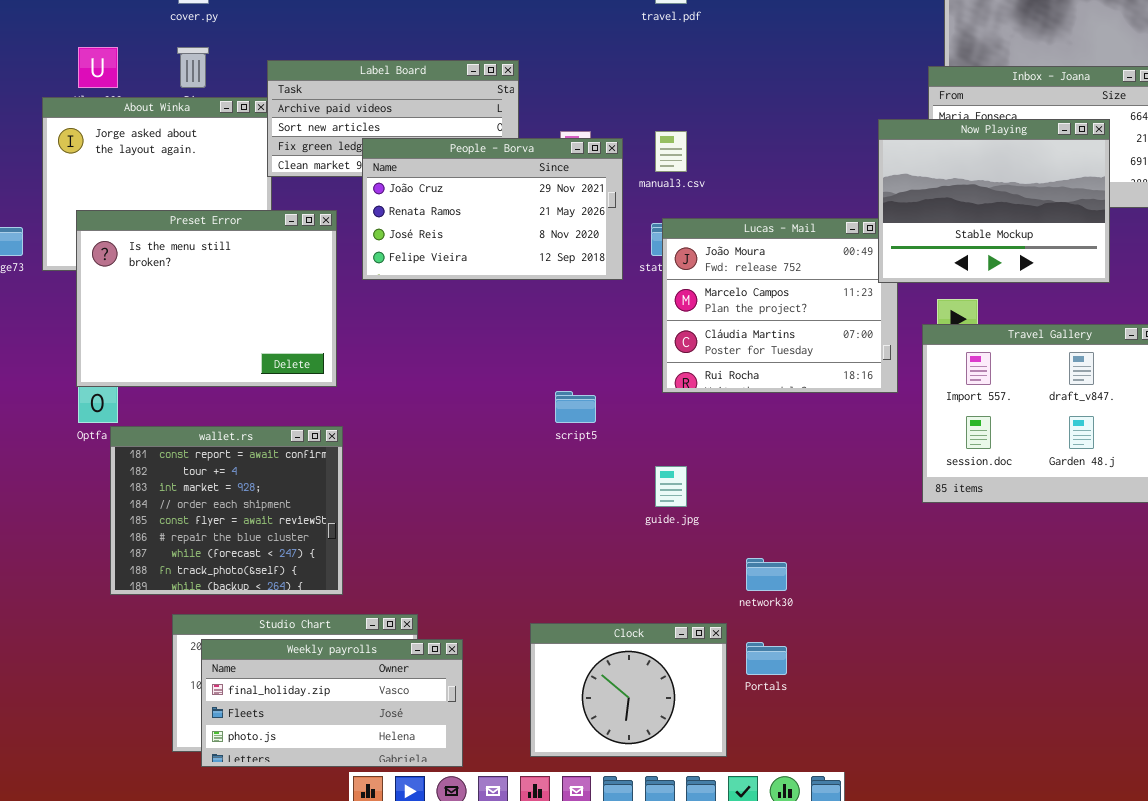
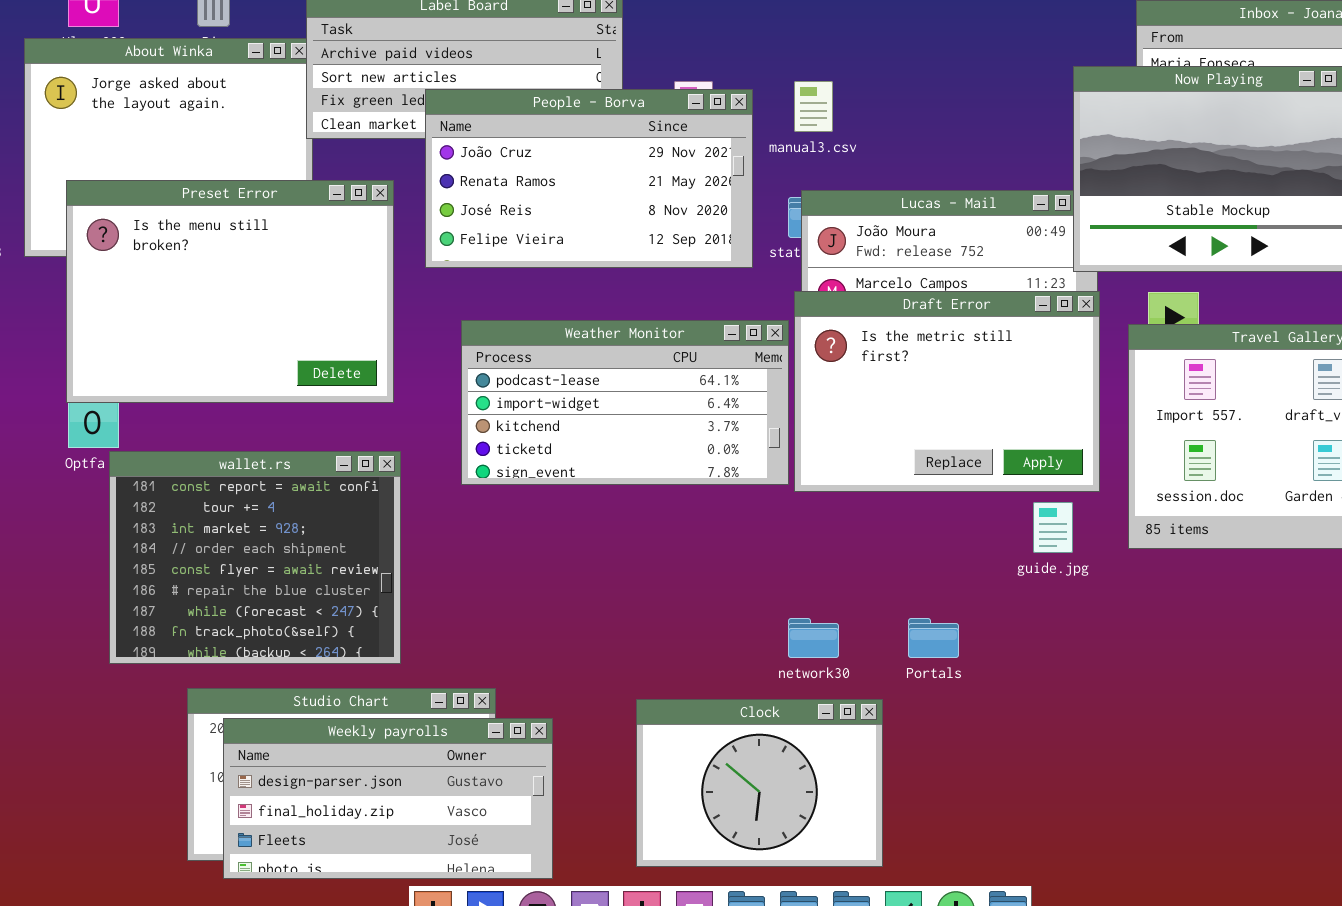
Draft Error: none -> [794,291,1100,492], opened
Weather Monitor: none -> [461,320,789,485], opened
guide.jpg: [655,466,687,507] -> [1033,502,1073,553], moved
network30: [746,558,787,591] -> [788,618,839,658], moved
Weekly payrolls: [201,639,463,767] -> [223,718,553,879], scrolled up 1 row
Portals: [746,642,787,675] -> [908,618,959,658], moved

